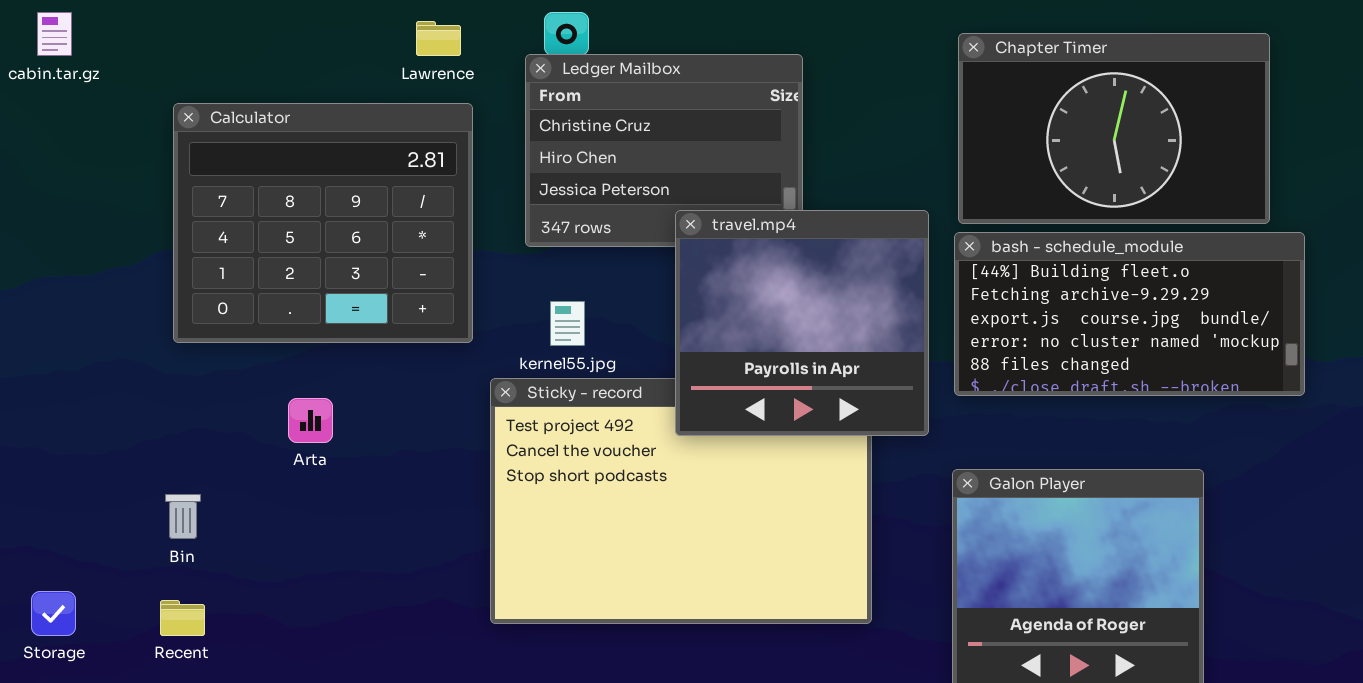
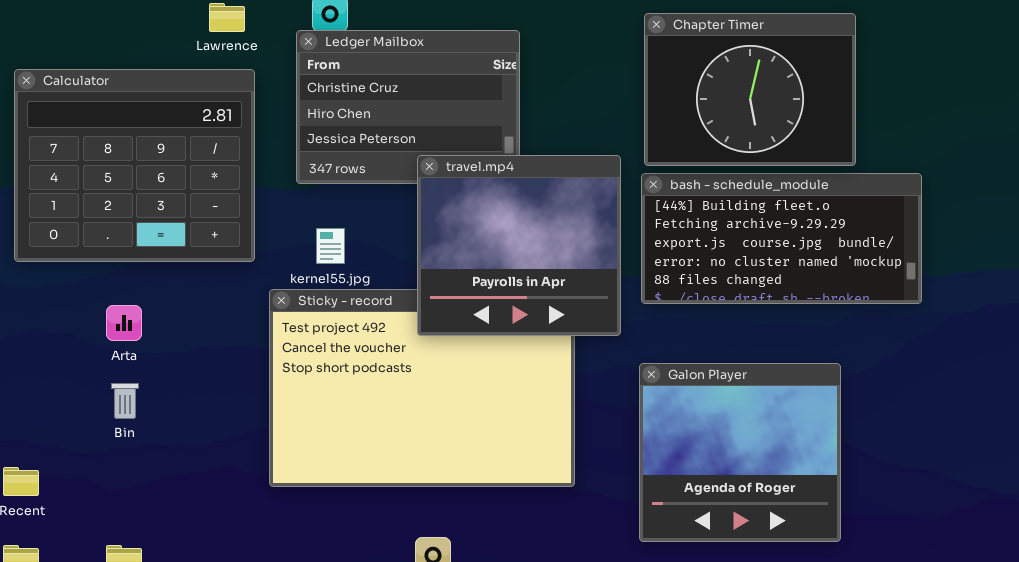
Chapter Timer: [958,33,1270,224] -> [644,13,856,166], resized
Bin: [165,494,201,539] -> [111,383,139,419], moved

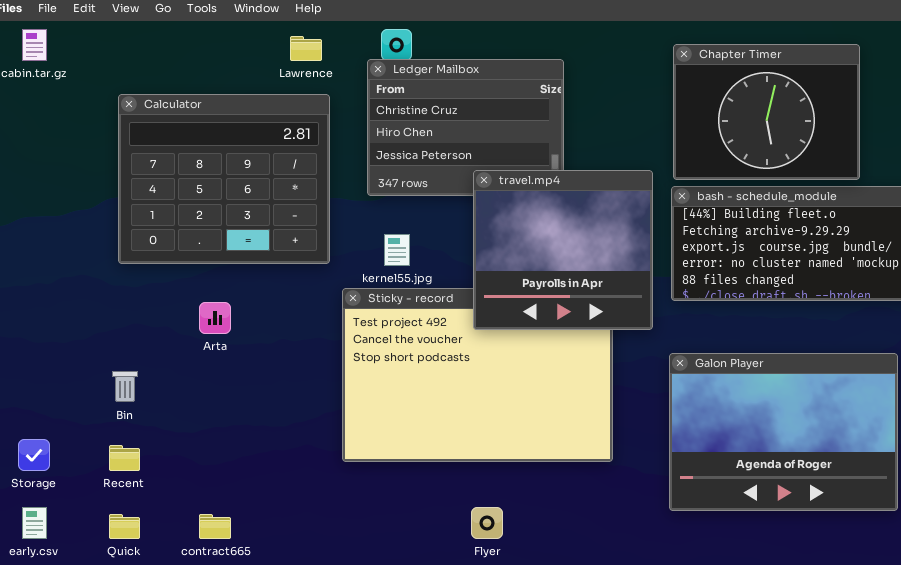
Galon Player: [639,363,841,542] -> [669,353,898,511], resized
Bin: [111,383,139,419] -> [112,371,138,402], moved

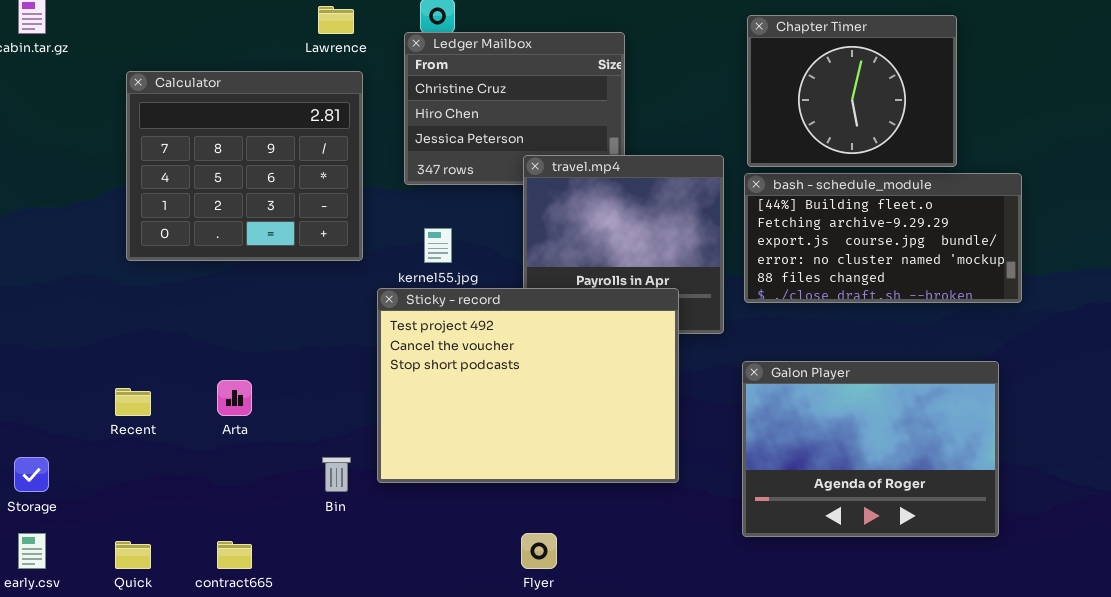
Sticky - record: [342,288,613,462] -> [377,288,679,483], raised
Arta: [199,302,231,334] -> [217,380,252,416], moved
Bin: [112,371,138,402] -> [322,457,351,492], moved
Recent: [109,445,140,471] -> [115,388,151,416], moved

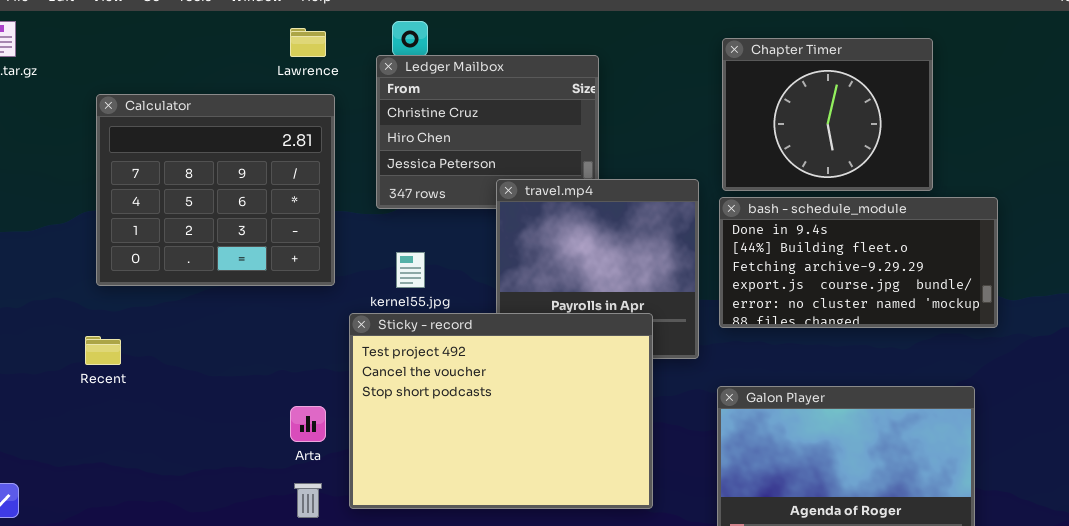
bash - schedule_module: [744,173,1022,303] -> [719,197,998,328], scrolled up 1 row
Arta: [217,380,252,416] -> [290,406,326,442], moved
Recent: [115,388,151,416] -> [85,336,121,365], moved

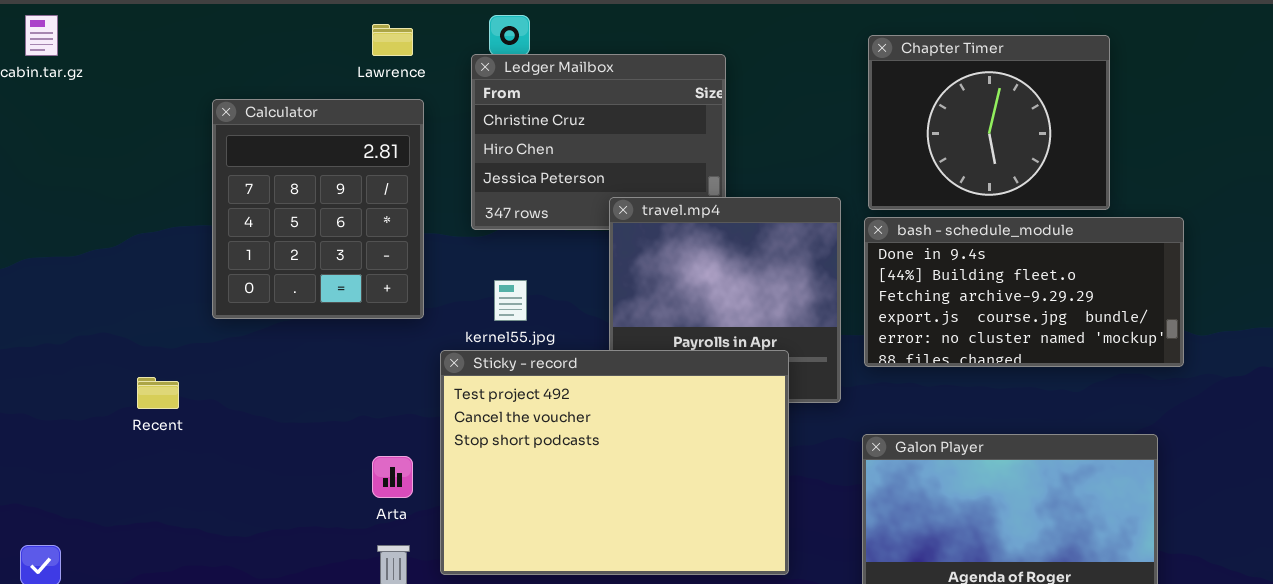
Calculator: [96,94,335,286] -> [212,99,424,319], resized

